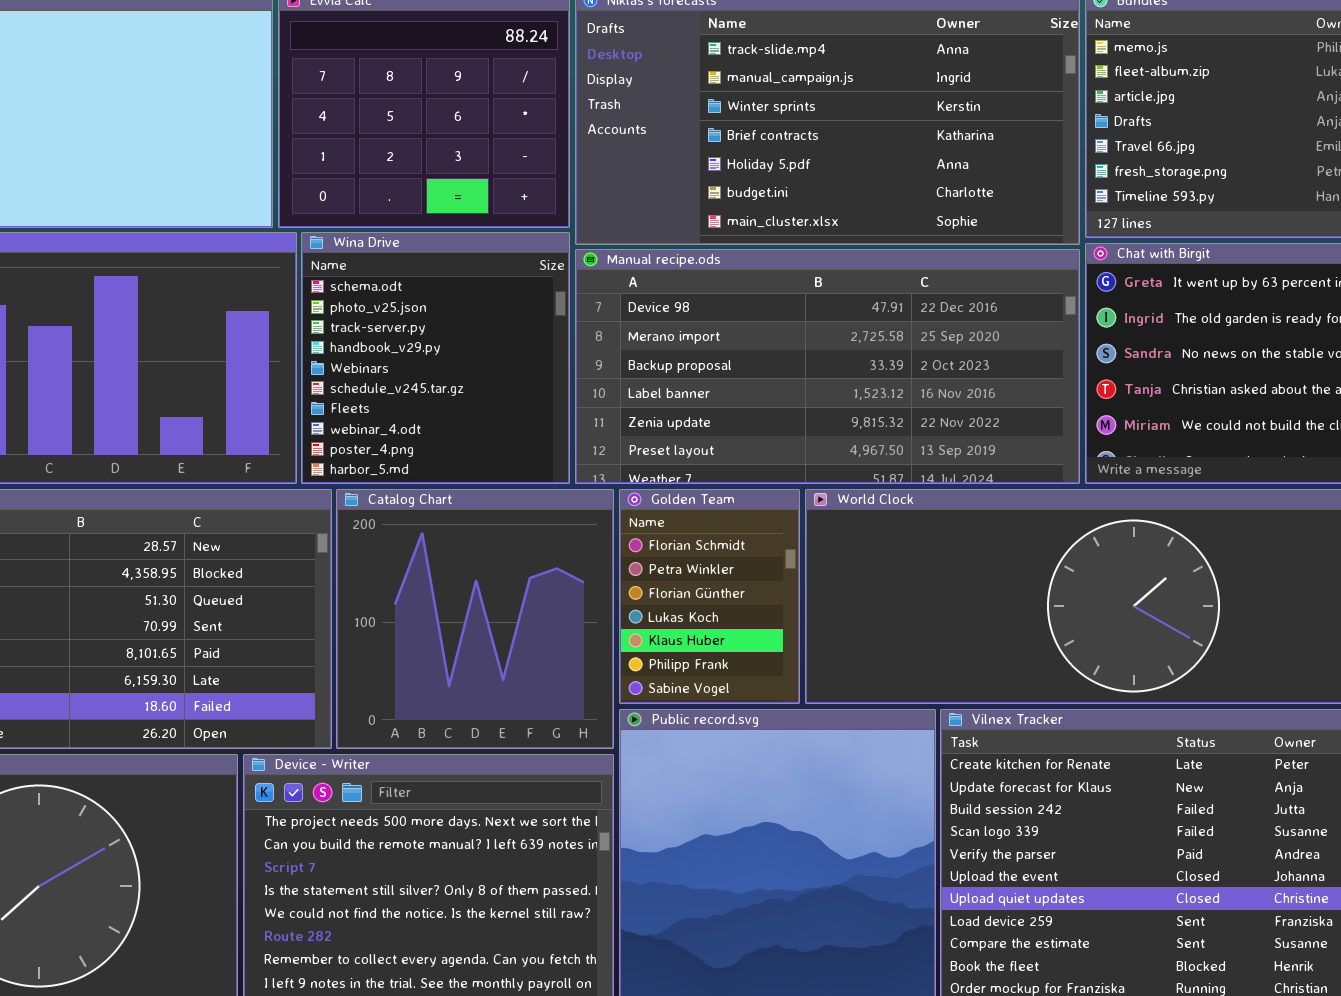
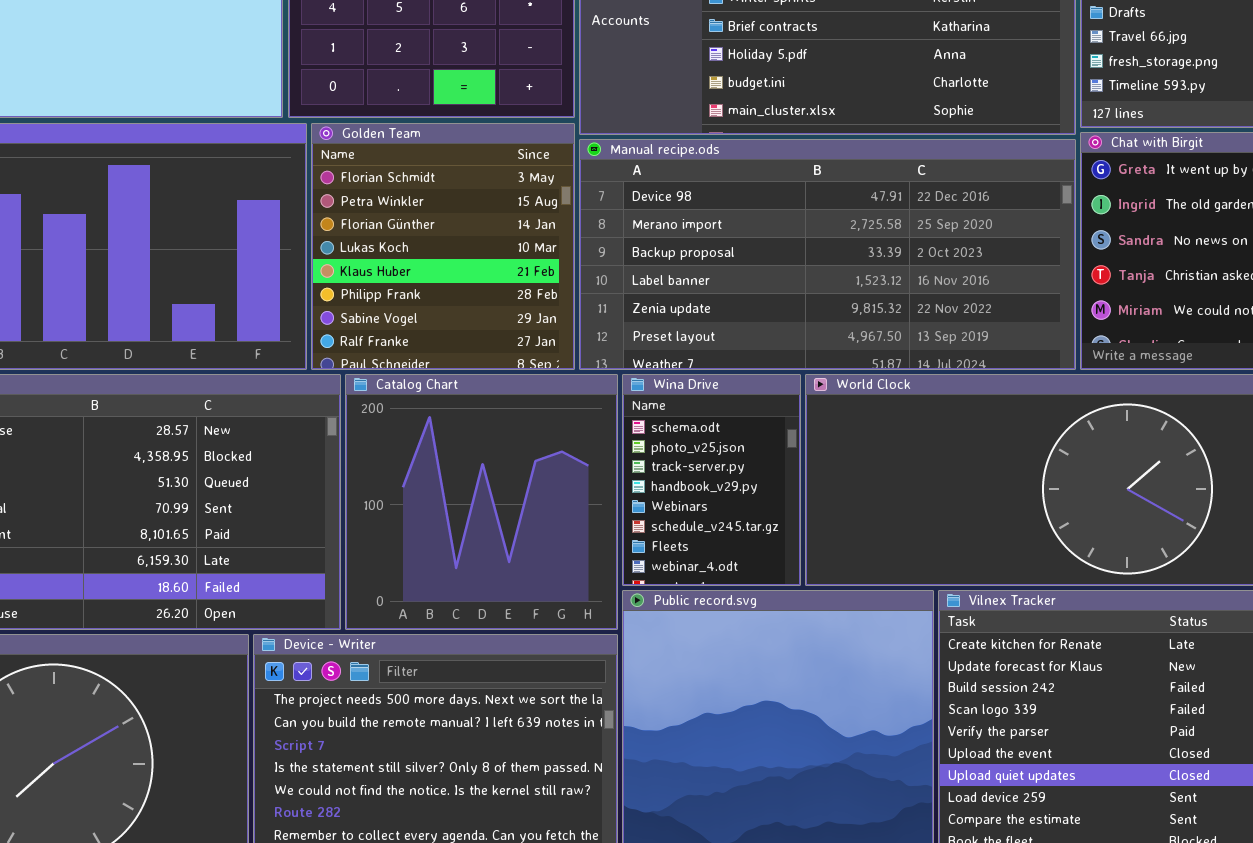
Wina Drive: [301,232,570,484] -> [622,374,801,586], moved, resized
Golden Team: [619,489,800,704] -> [311,123,575,370], moved, resized

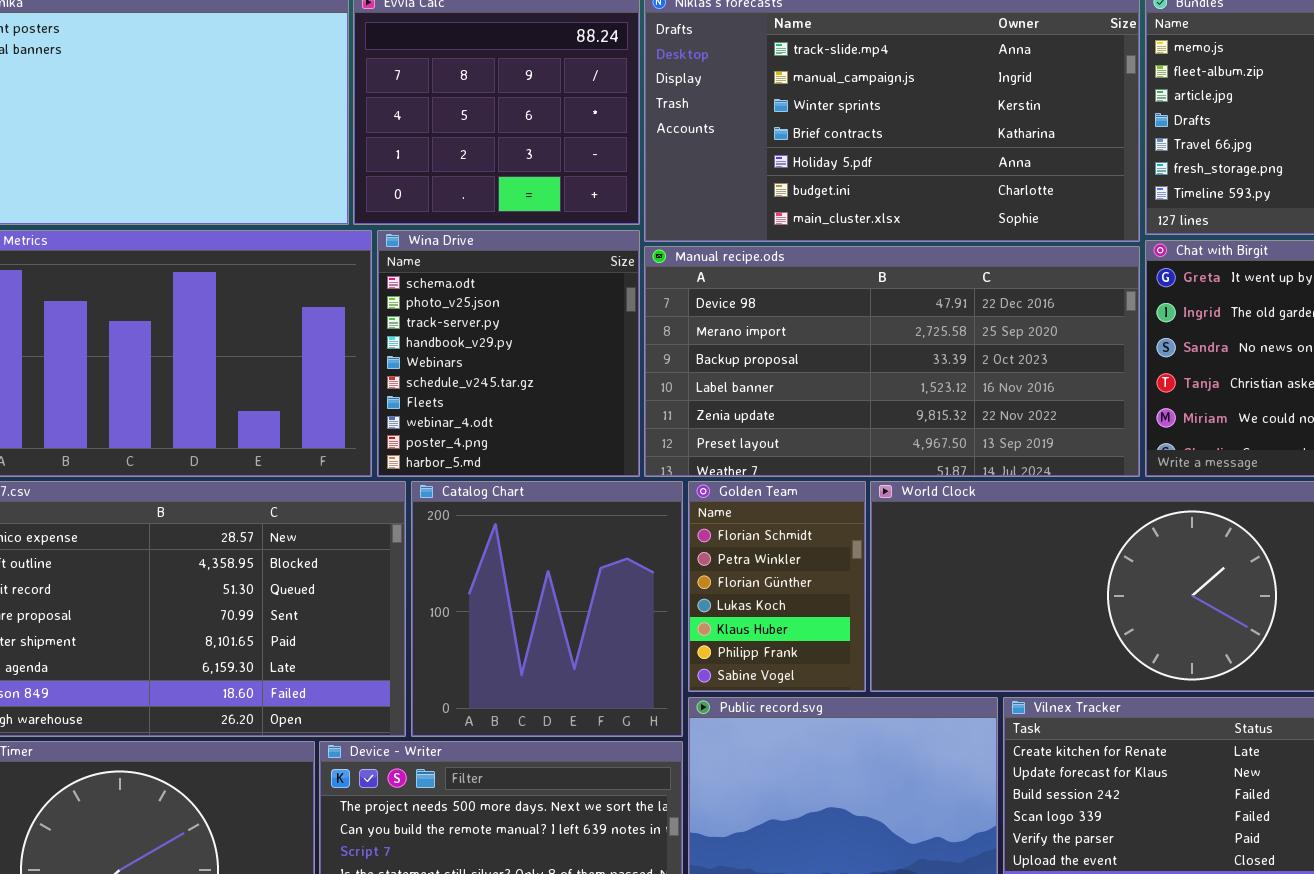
Golden Team: [311,123,575,370] -> [688,481,866,692], moved, resized
Wina Drive: [622,374,801,586] -> [377,230,640,477], moved, resized

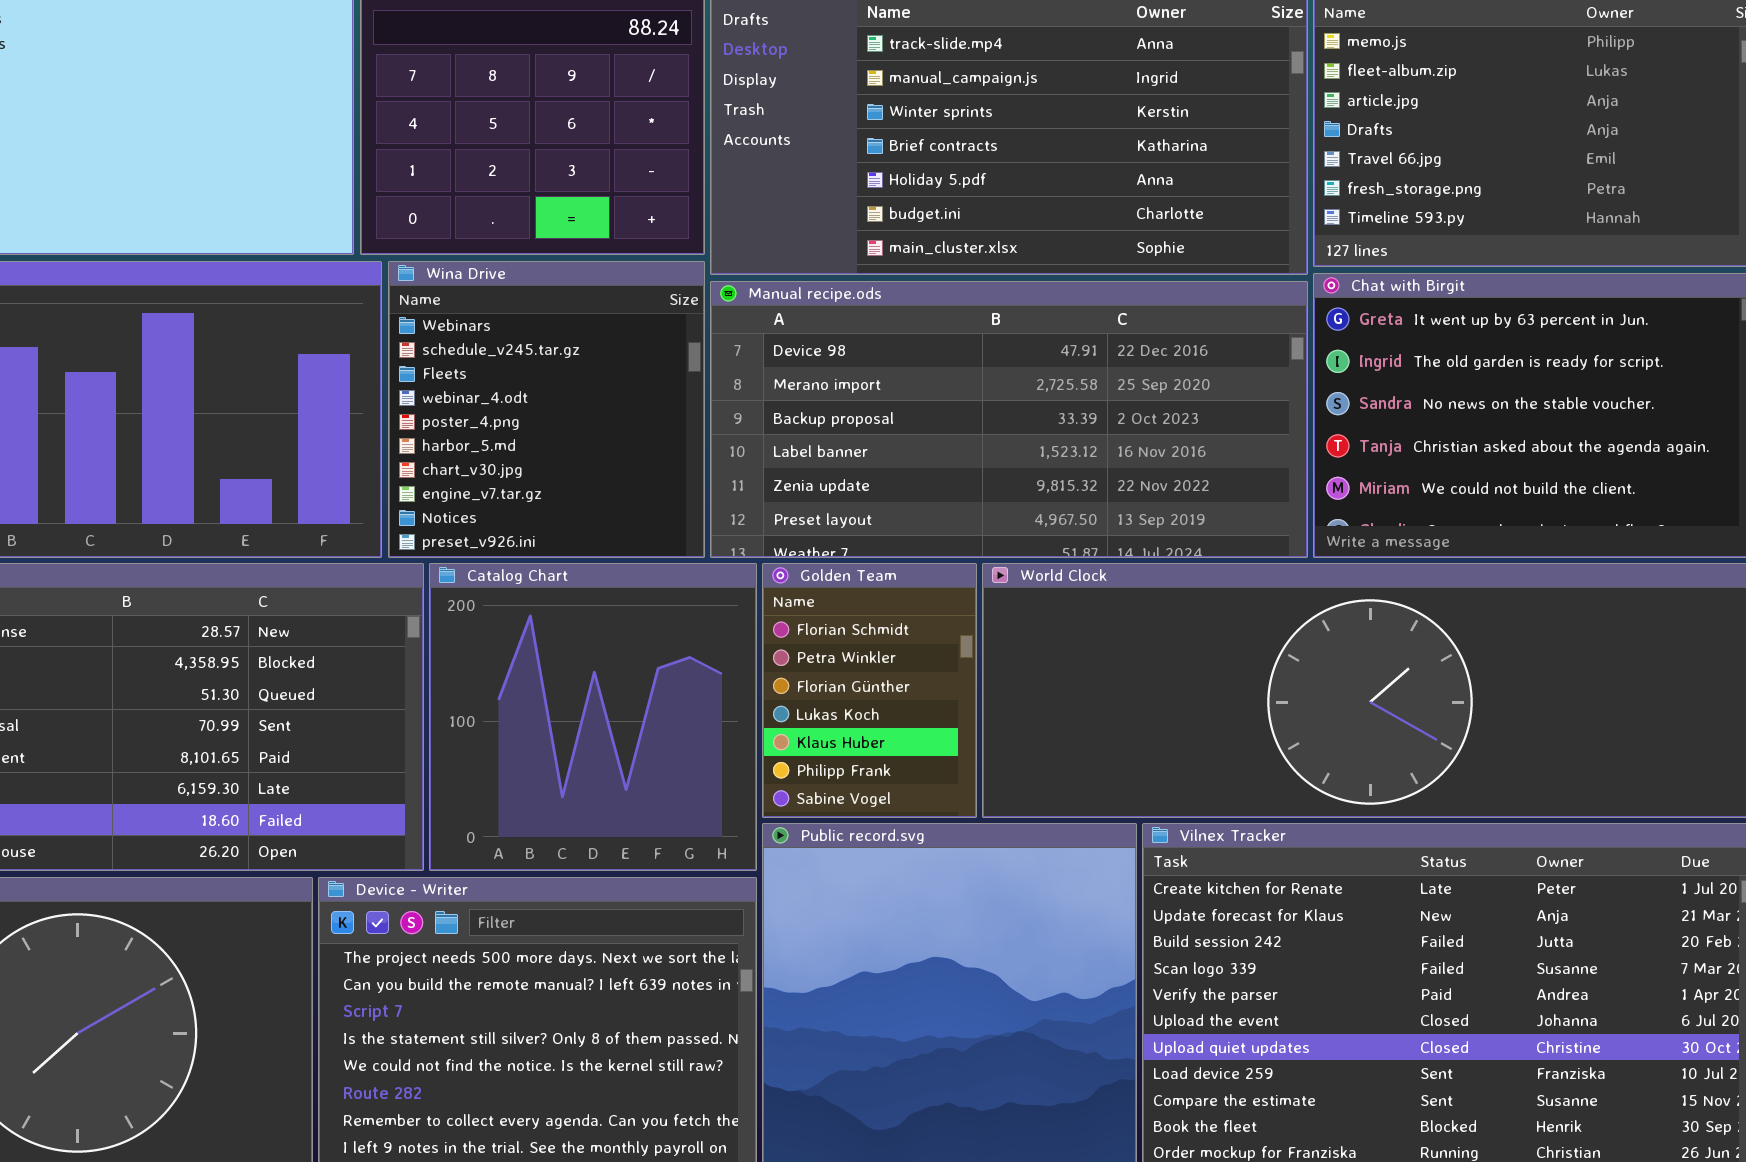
Wina Drive: [377,230,640,477] -> [388,261,705,558], scrolled down 4 rows

